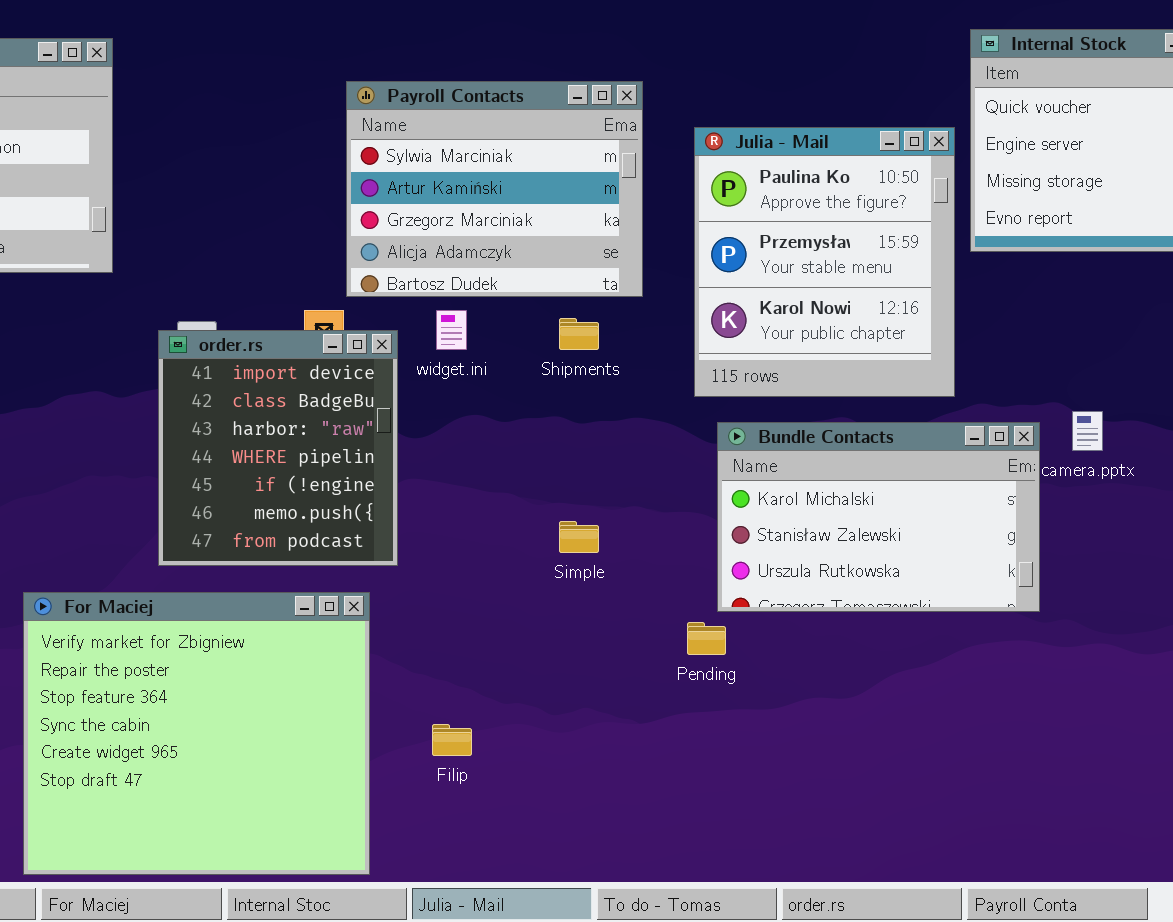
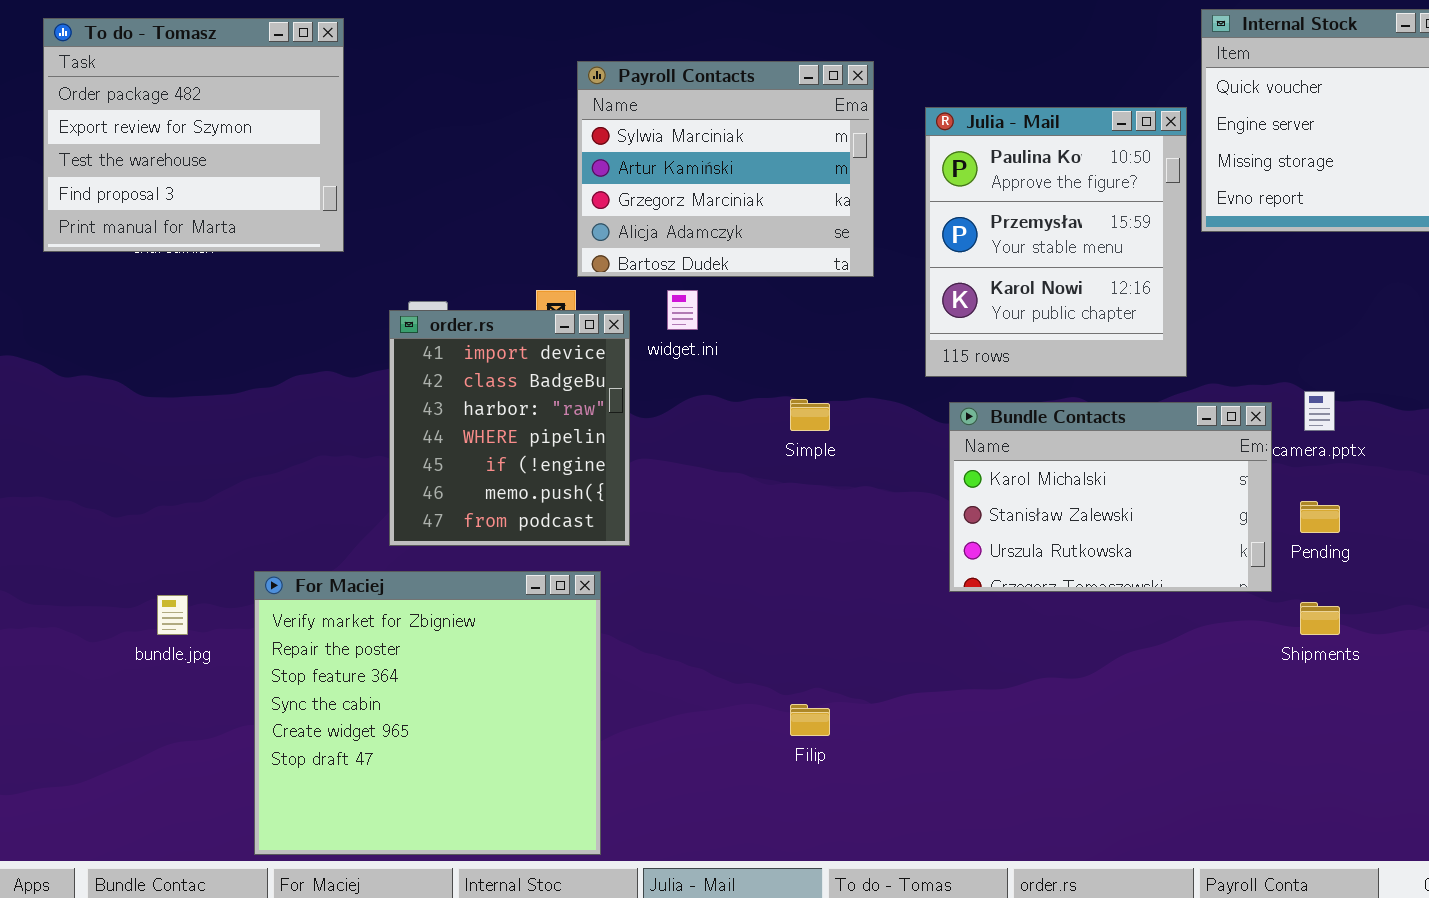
Shipments: [559,318,599,350] -> [1300,602,1340,635], moved
Simple: [559,521,599,553] -> [790,399,830,431], moved
Pending: [687,622,726,655] -> [1300,501,1340,533], moved
Filip: [432,724,472,756] -> [790,704,830,736], moved

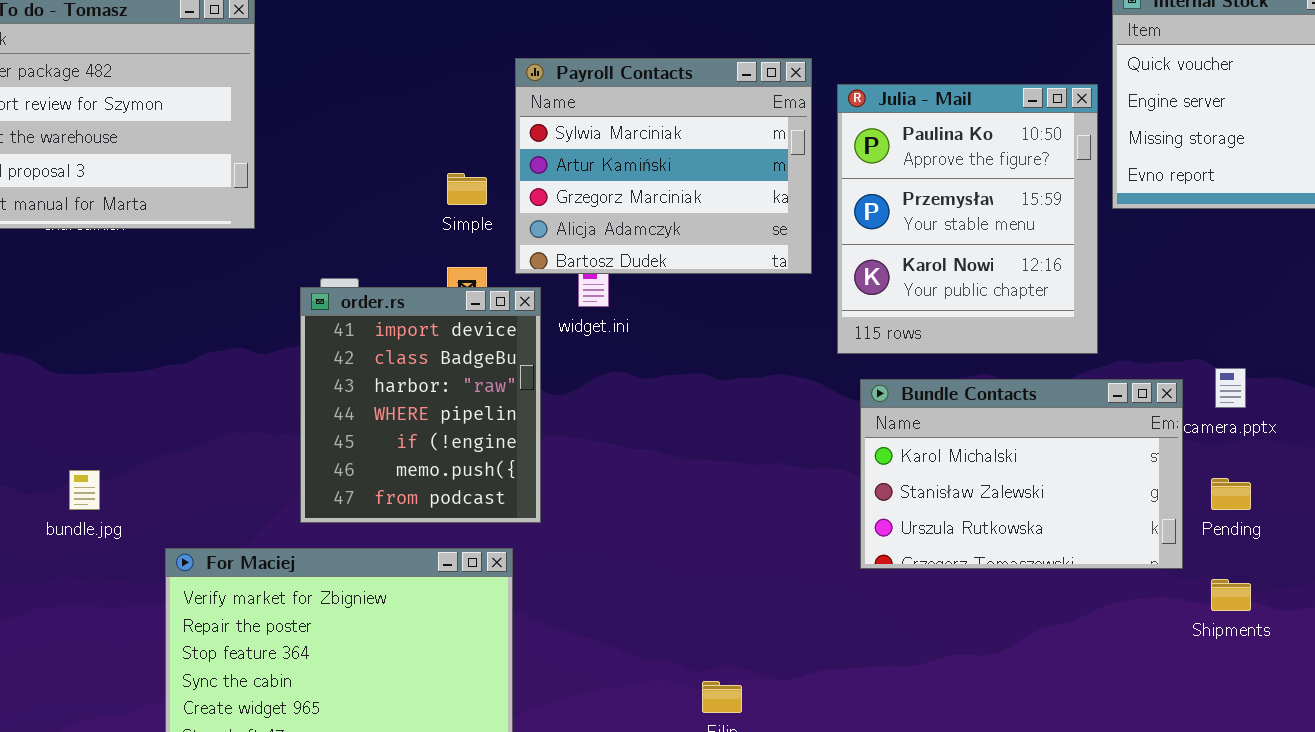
Payroll Contacts: [577,61,874,277] -> [515,58,812,274], moved
Simple: [790,399,830,431] -> [447,173,487,205], moved
bundle.jpg: [157,595,188,635] -> [69,470,100,510], moved

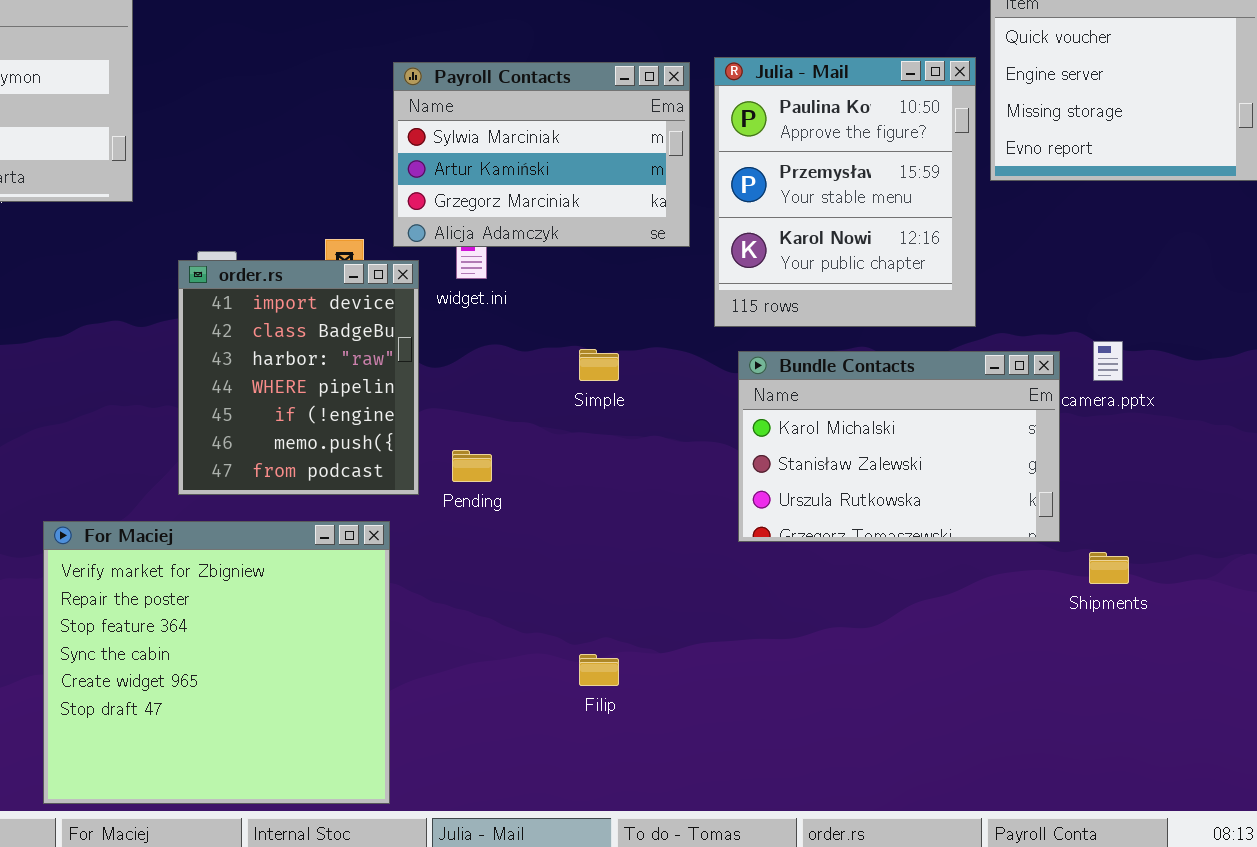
Payroll Contacts: [515,58,812,274] -> [393,62,690,247], resized
Simple: [447,173,487,205] -> [579,349,619,381], moved
Pending: [1211,478,1251,510] -> [452,450,492,482], moved

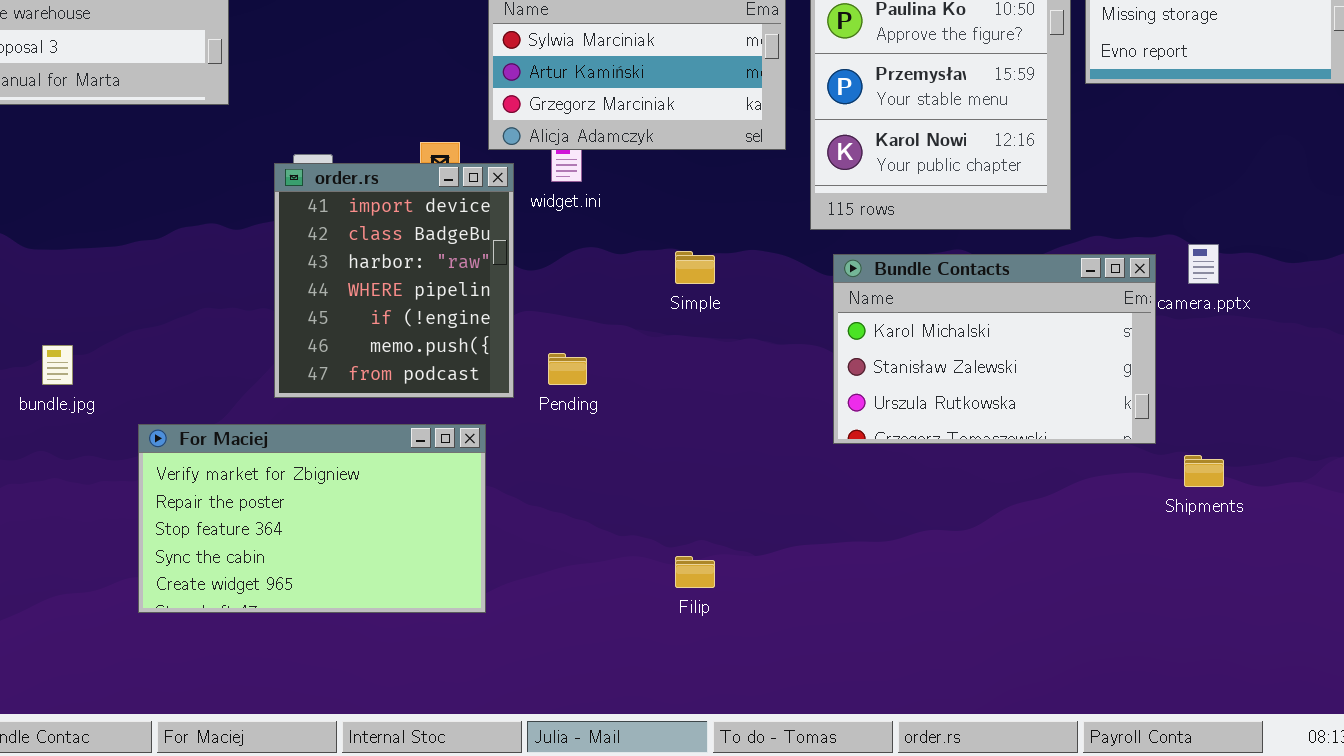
For Maciej: [43,521,390,804] -> [138,424,486,613], resized

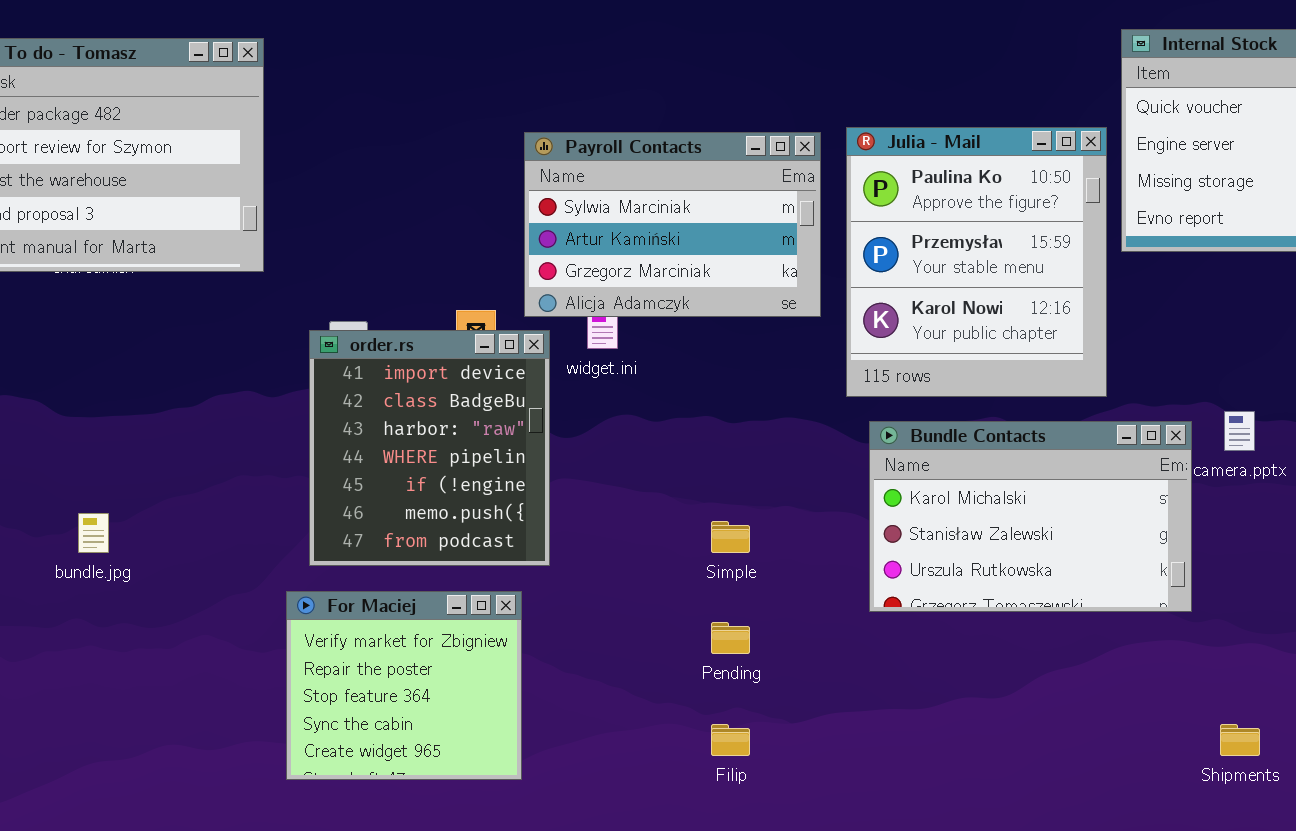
Simple: [675,251,715,284] -> [711,521,750,553], moved
Pending: [548,353,587,385] -> [711,622,750,654], moved
For Maciej: [138,424,486,613] -> [286,591,522,780], resized
Shipments: [1184,455,1224,487] -> [1220,724,1260,756], moved

